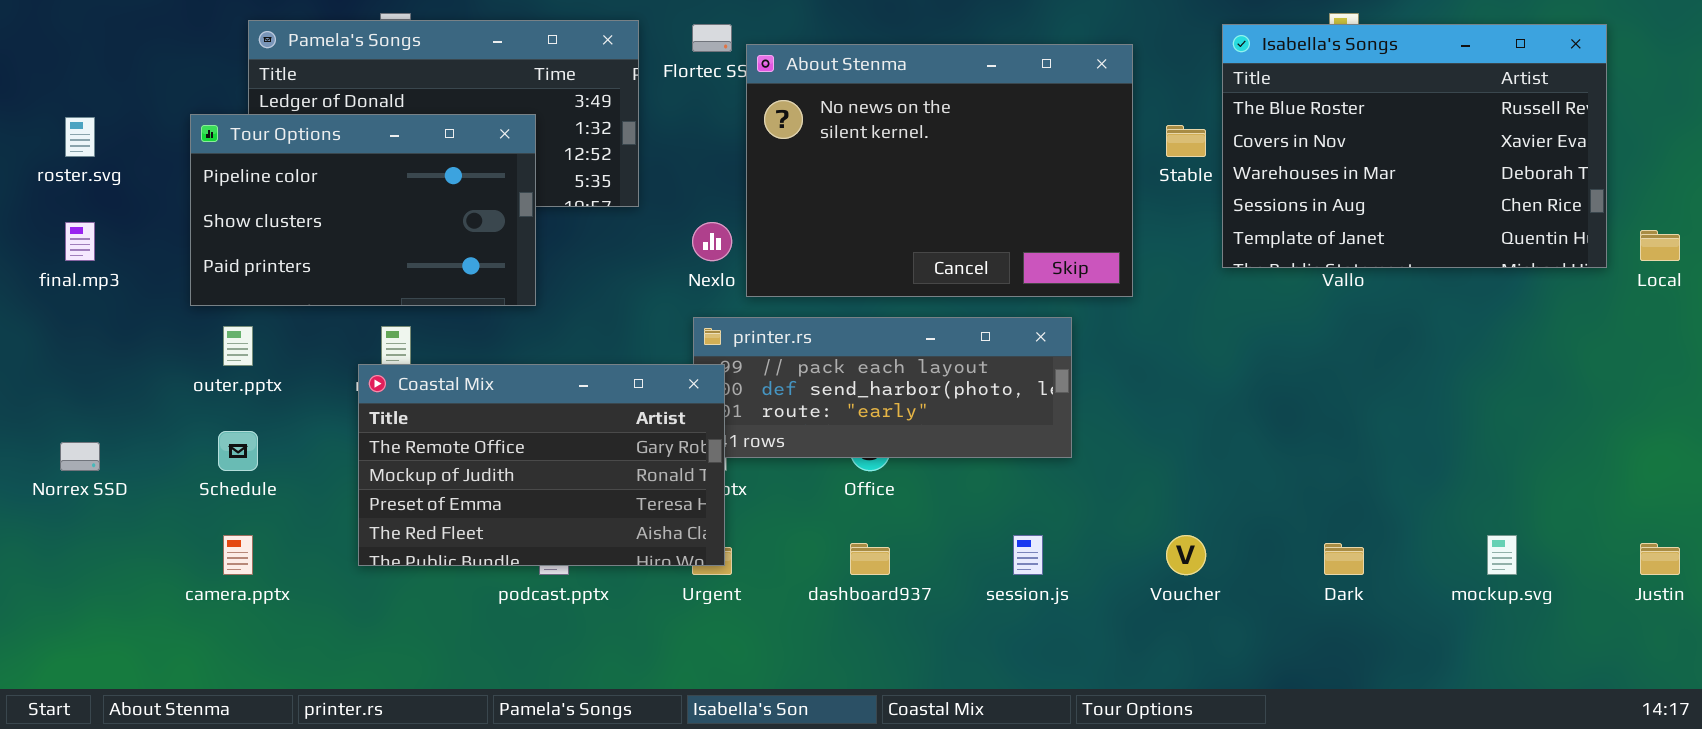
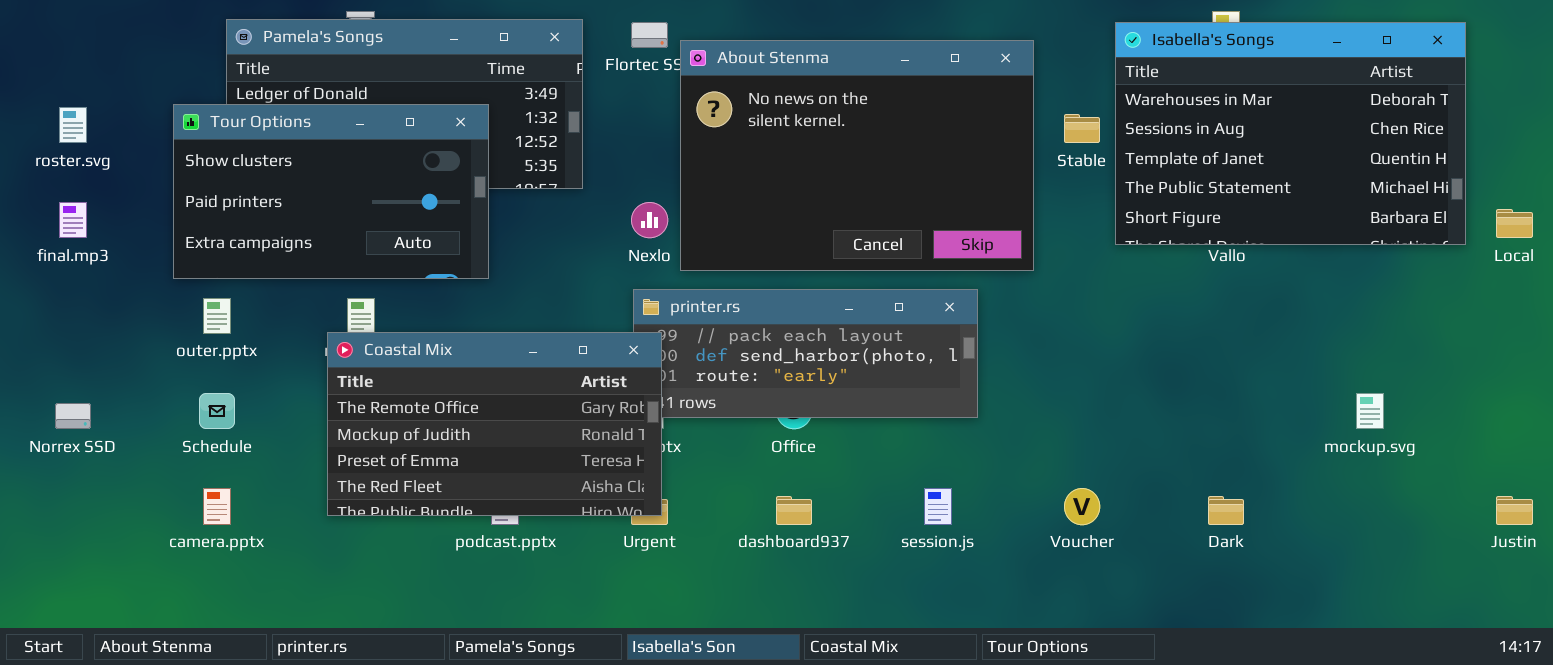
Isabella's Songs: [1222,24,1607,268] -> [1115,22,1466,245], scrolled down 2 rows
Tour Options: [190,114,536,306] -> [173,104,489,279], scrolled down 1 row
mockup.svg: [1487,535,1517,575] -> [1356,393,1384,429], moved

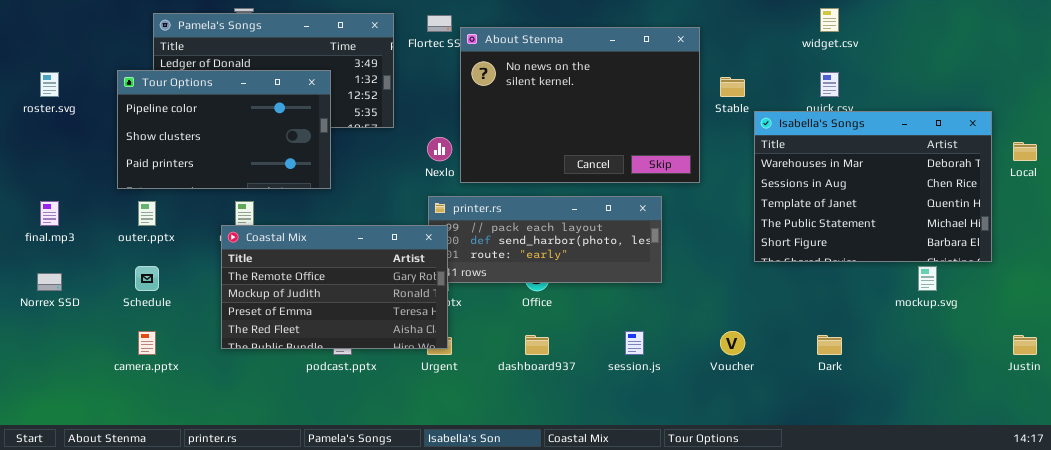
Isabella's Songs: [1115,22,1466,245] -> [754,111,992,262], moved
Tour Options: [173,104,489,279] -> [117,70,331,189], scrolled up 1 row
final.mp3: [59,202,87,238] -> [40,201,59,226], moved

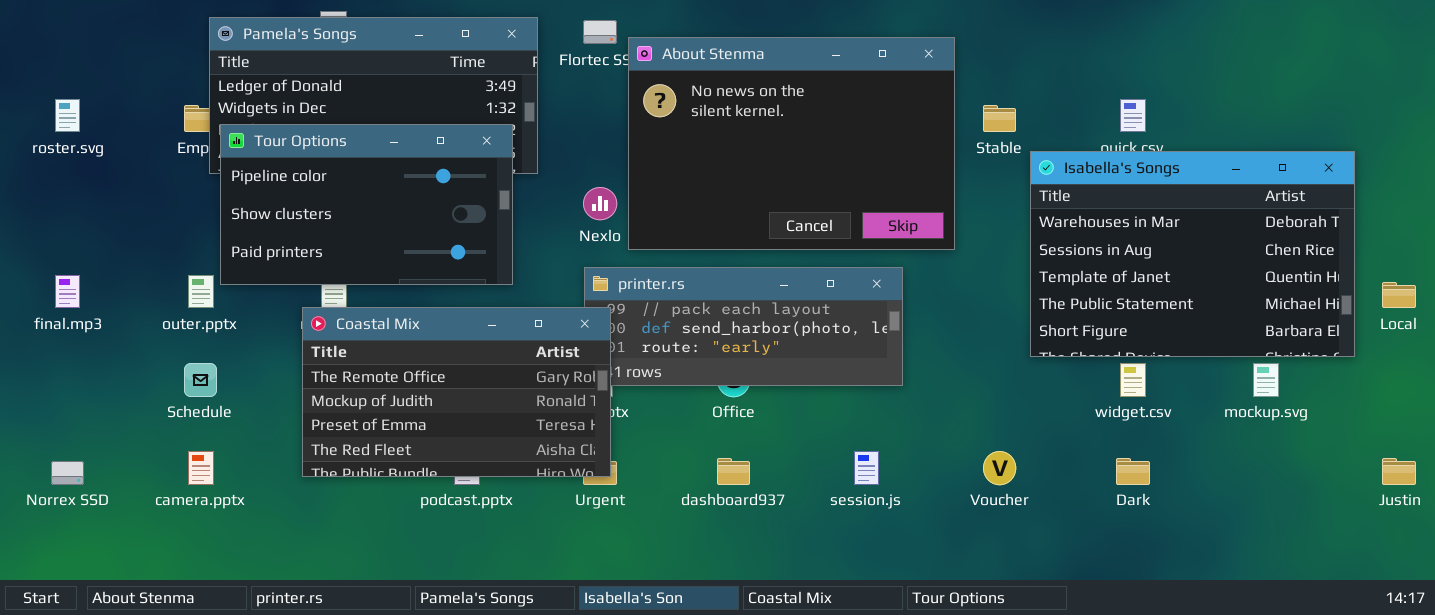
widget.csv: [820,8,839,32] -> [1120,363,1146,397], moved
Tour Options: [117,70,331,189] -> [220,124,513,285], moved
Local: [1013,142,1037,161] -> [1382,282,1416,308], moved
Norrex SSD: [37,273,62,291] -> [51,461,84,485], moved

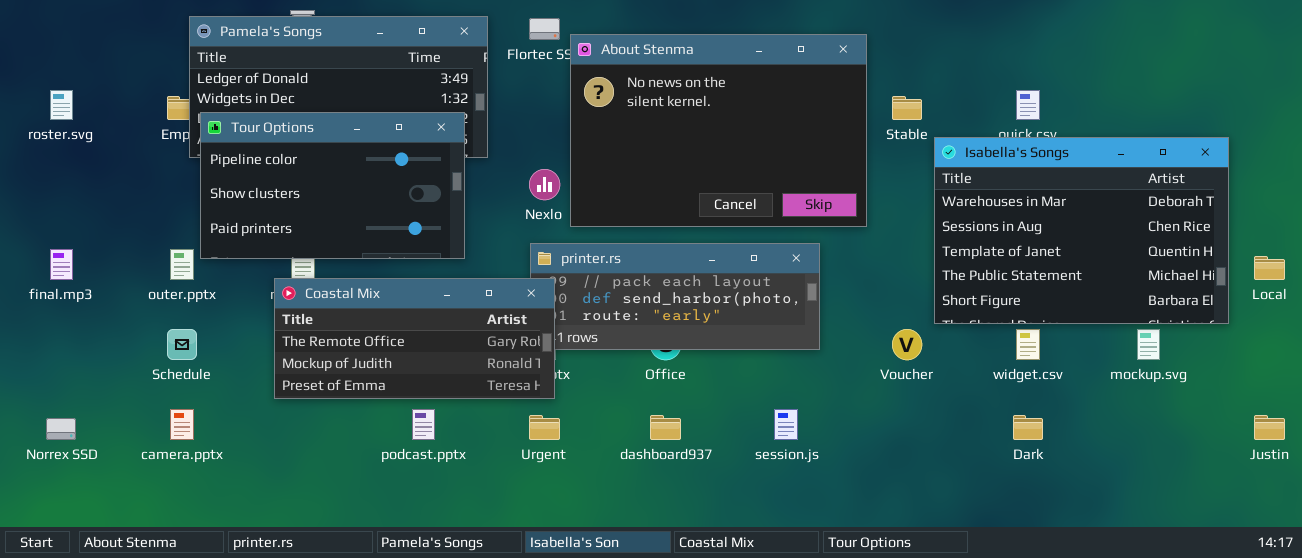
Coastal Mix: [302,307,611,477] -> [274,278,555,399], resized
Voucher: [983,451,1016,485] -> [892,329,922,360], moved

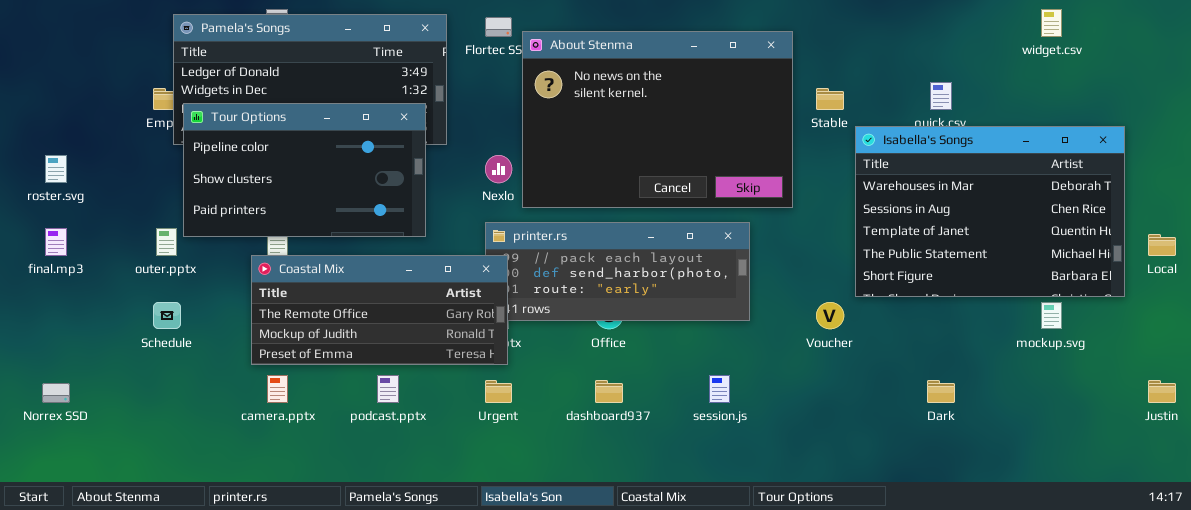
roster.svg: [50,90,73,120] -> [45,155,67,183], moved
widget.csv: [1016,329,1040,360] -> [1041,9,1062,37], moved
camera.pptx: [170,409,194,440] -> [267,375,288,403], moved

